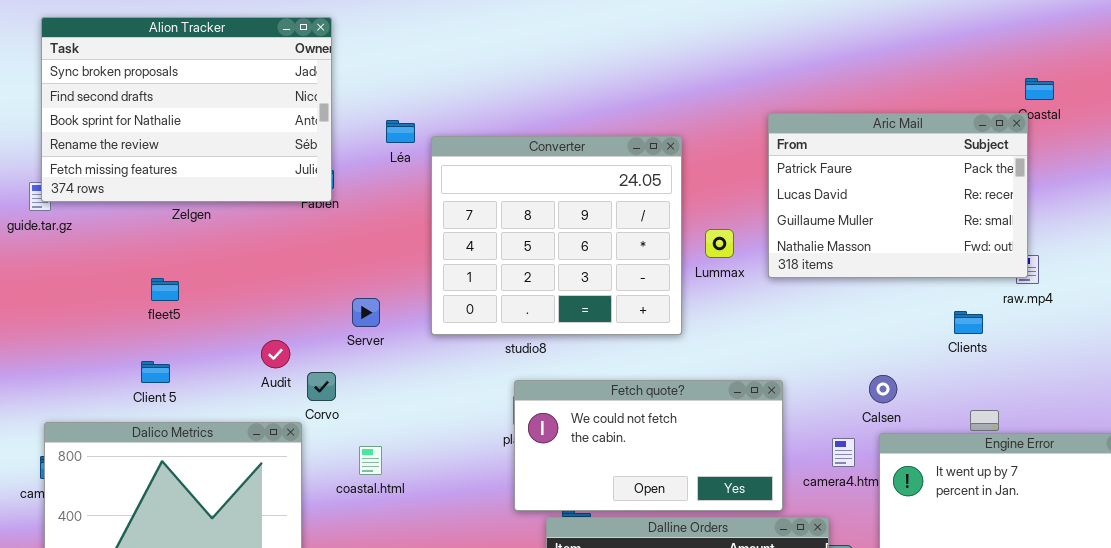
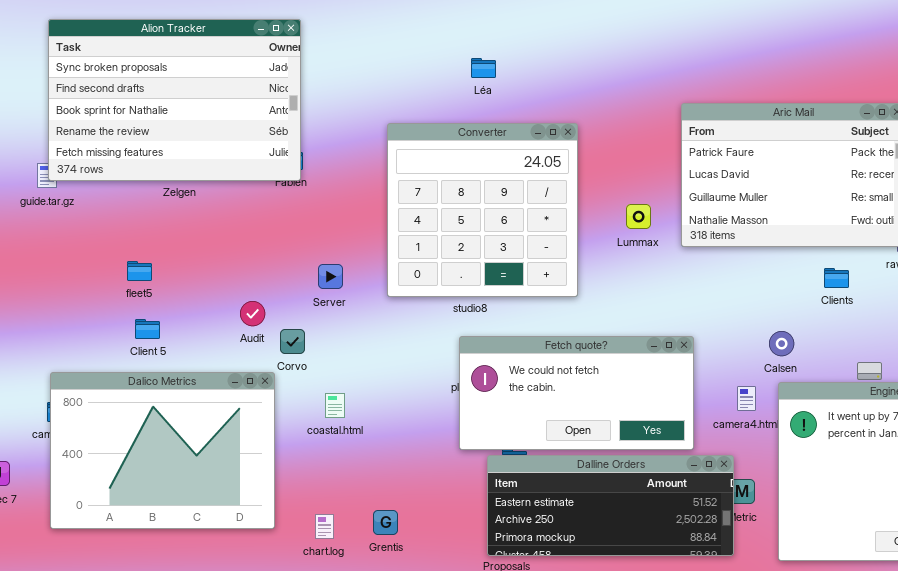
Léa: [386,120,415,143] -> [471,58,496,78], moved
Converter: [431,136,682,335] -> [387,123,578,297], resized
fleet5: [151,278,179,301] -> [127,261,152,281], moved
Clients: [954,311,983,334] -> [824,268,849,288], moved

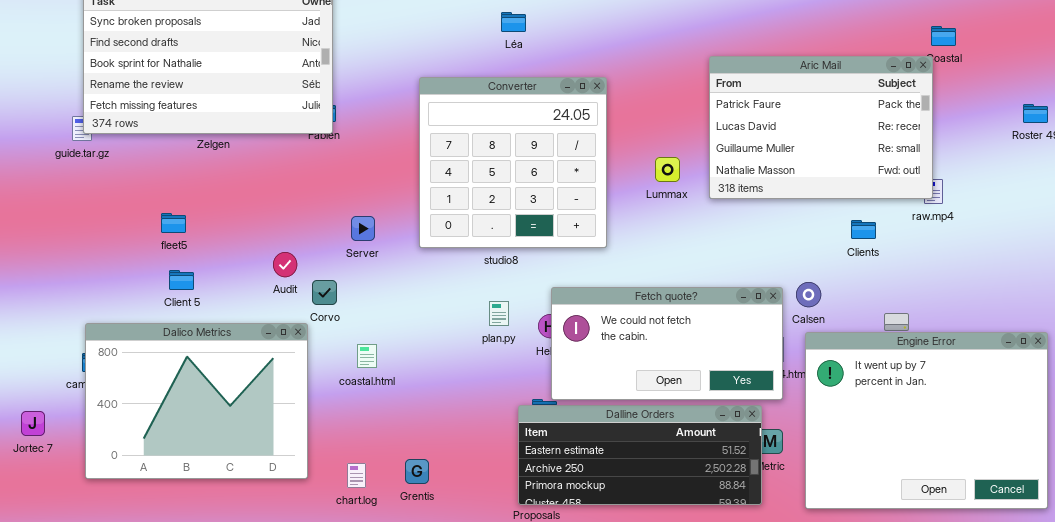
Fetch quote?: [459,336,694,450] -> [551,287,783,400], moved

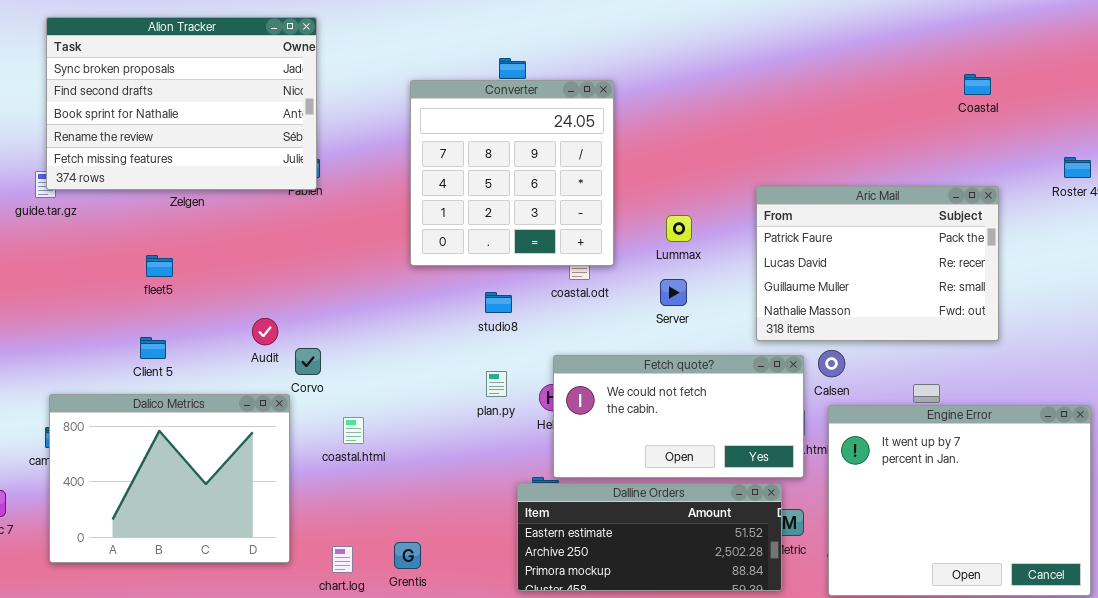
Aric Mail: [709,56,933,199] -> [756,186,999,341], moved
Converter: [419,77,607,248] -> [410,80,614,266], moved
fleet5: [161,213,186,233] -> [146,255,173,277], moved
Server: [351,216,375,241] -> [660,279,687,306], moved

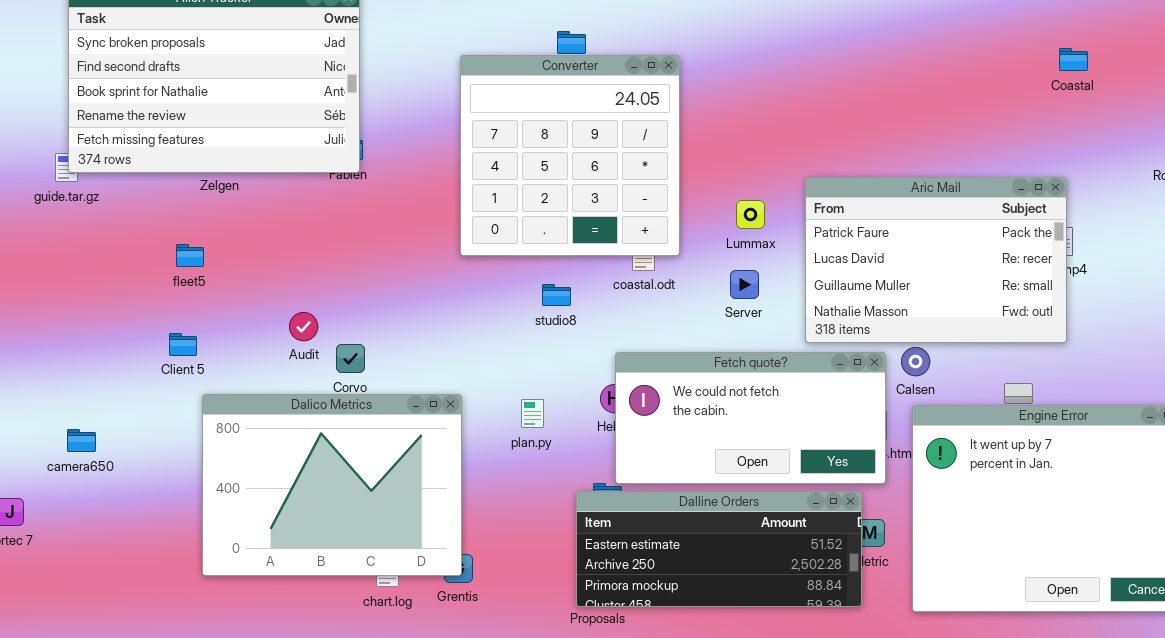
Aric Mail: [756,186,999,341] -> [805,177,1067,343], moved
plan.py: [486,371,507,397] -> [521,399,544,428], moved
Dalico Metrics: [49,394,290,563] -> [202,394,462,576], moved

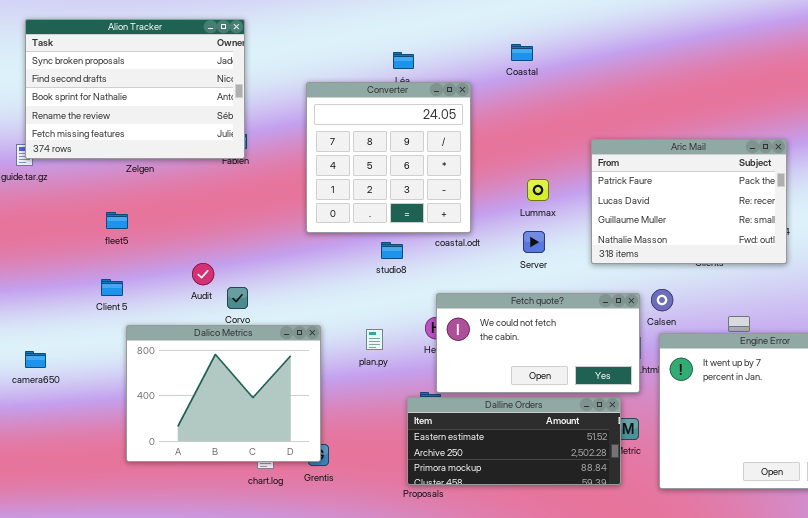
Coastal: [1059,48,1088,71] -> [511,44,533,61], moved
Converter: [460,55,680,256] -> [306,82,471,233], moved
Aric Mail: [805,177,1067,343] -> [591,139,787,264], moved

